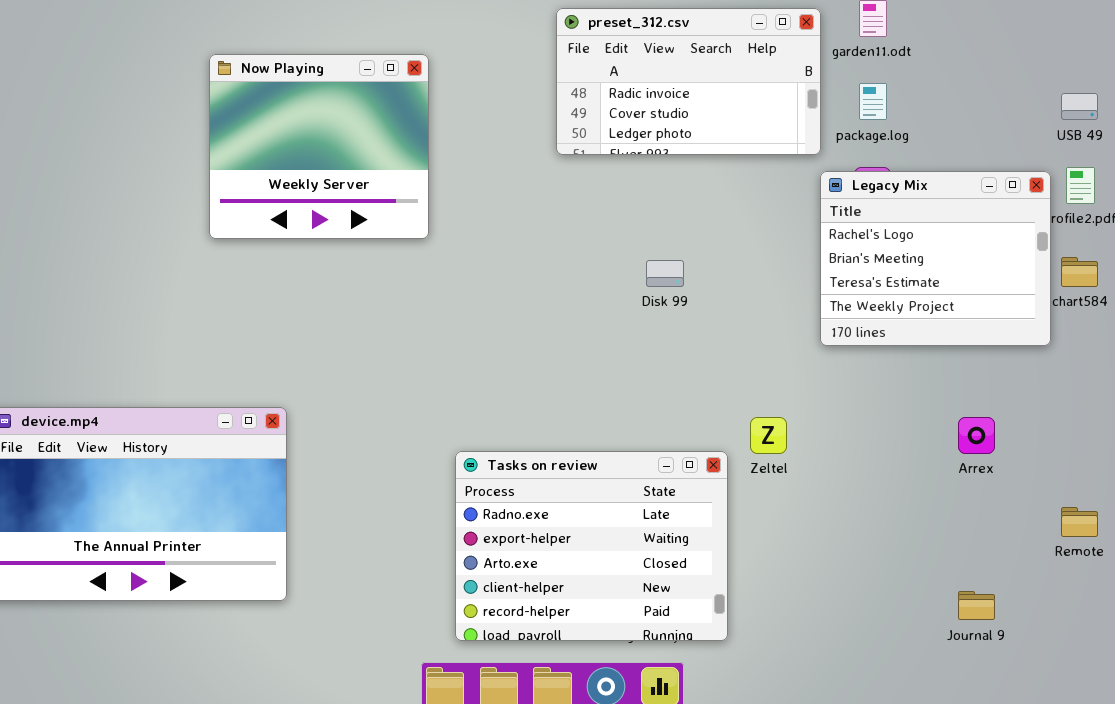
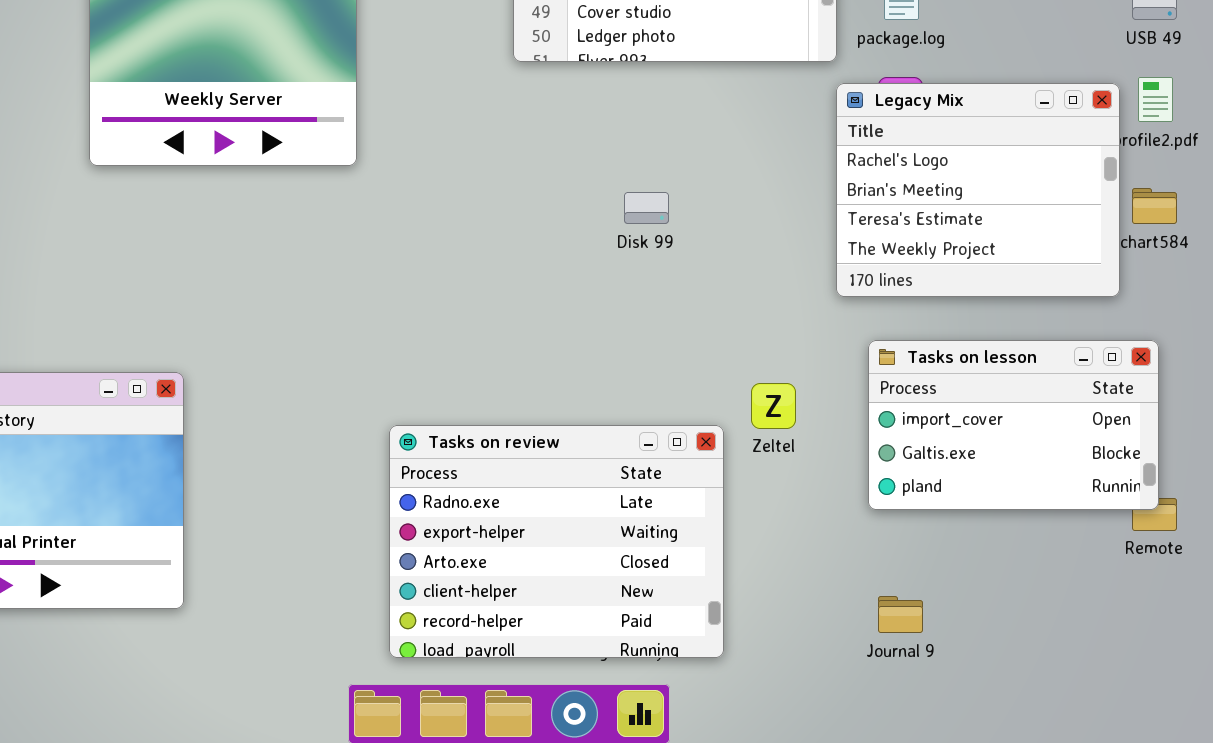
Tasks on lesson: none -> [868,340,1159,510], opened
Journal 9: [958,591,995,620] -> [878,596,923,633], moved

